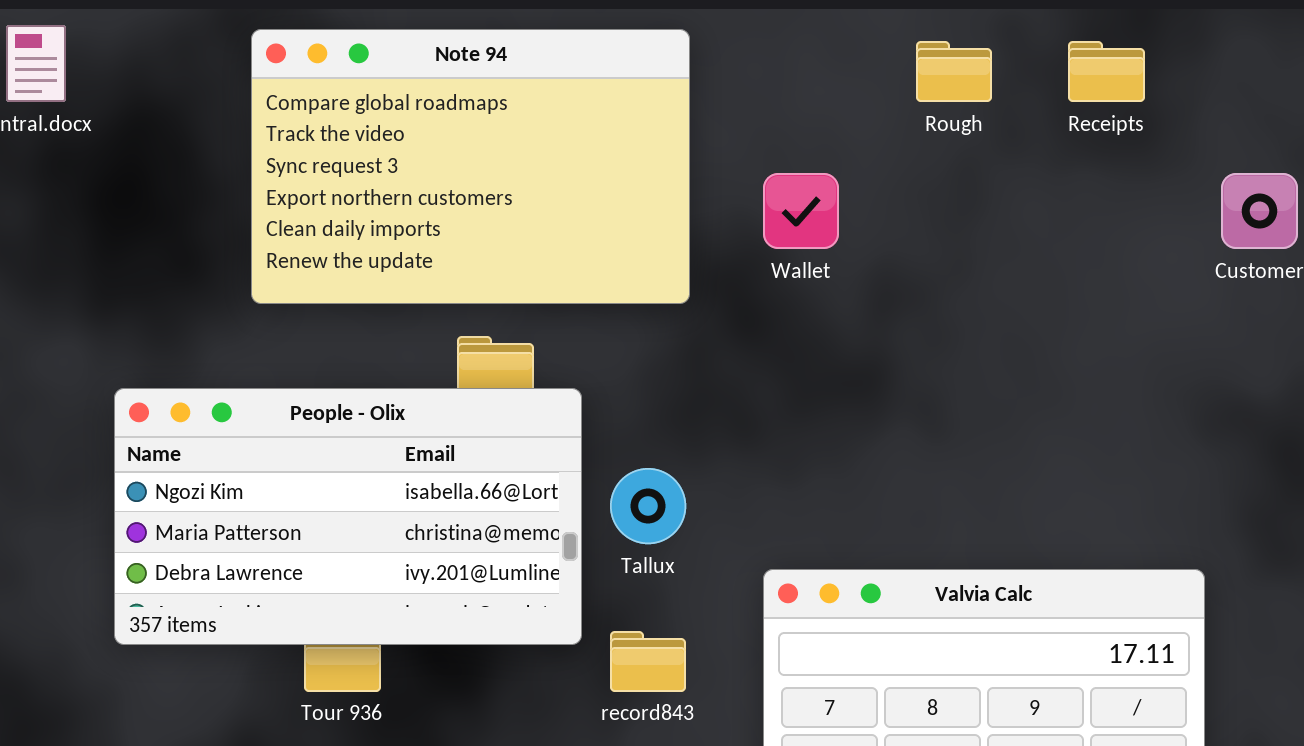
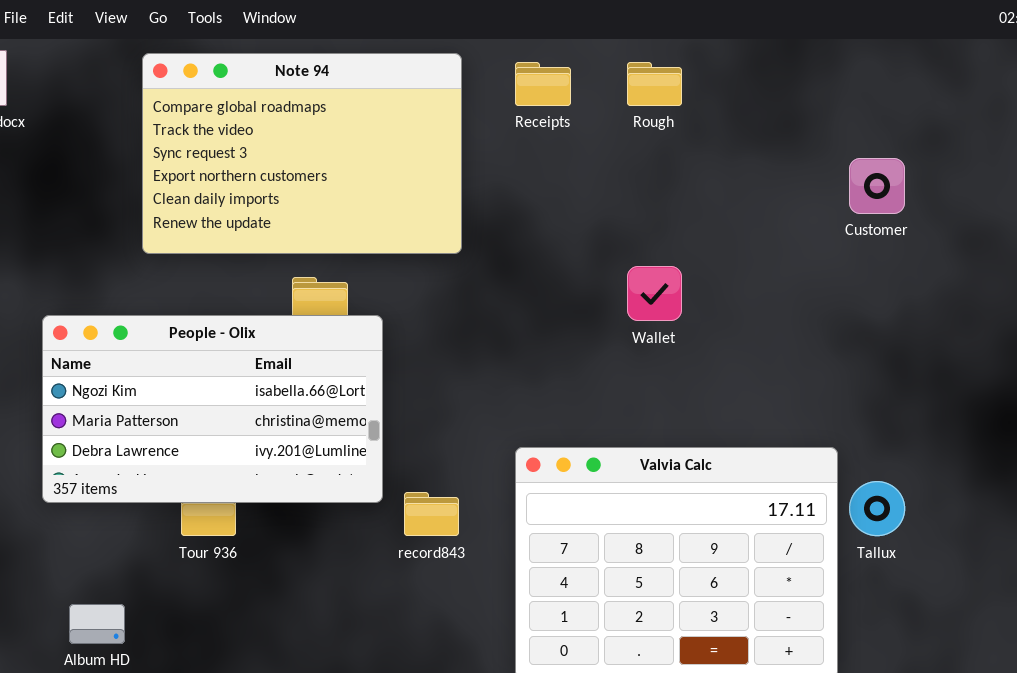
Receipts: [1068,41,1145,102] -> [515,62,571,106], moved
Wallet: [763,173,839,249] -> [627,266,682,321], moved
Tallux: [610,468,686,544] -> [849,481,905,536], moved

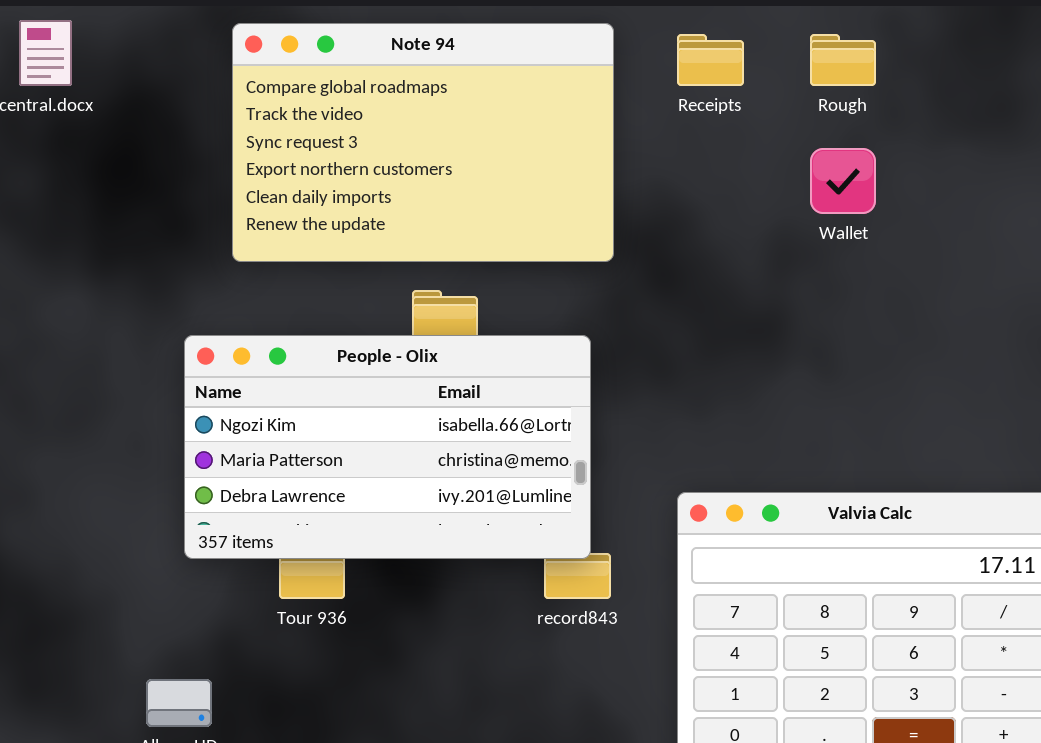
Wallet: [627,266,682,321] -> [810,148,876,214], moved
People - Olix: [42,315,383,503] -> [184,335,591,559], moved

